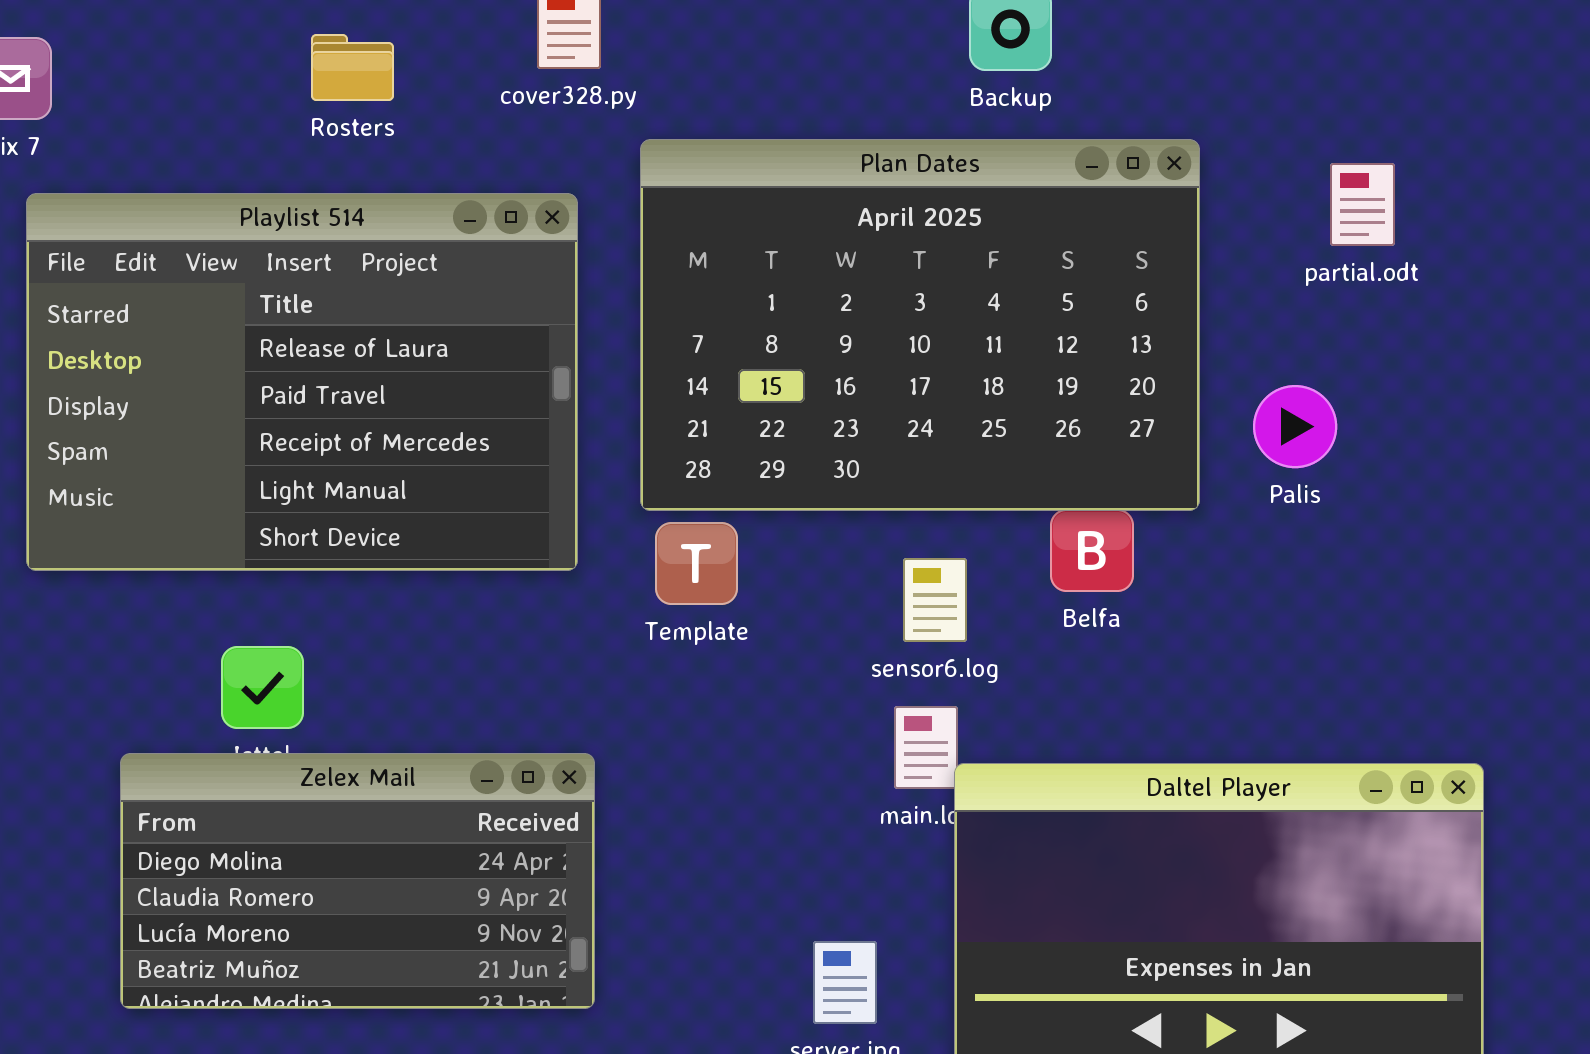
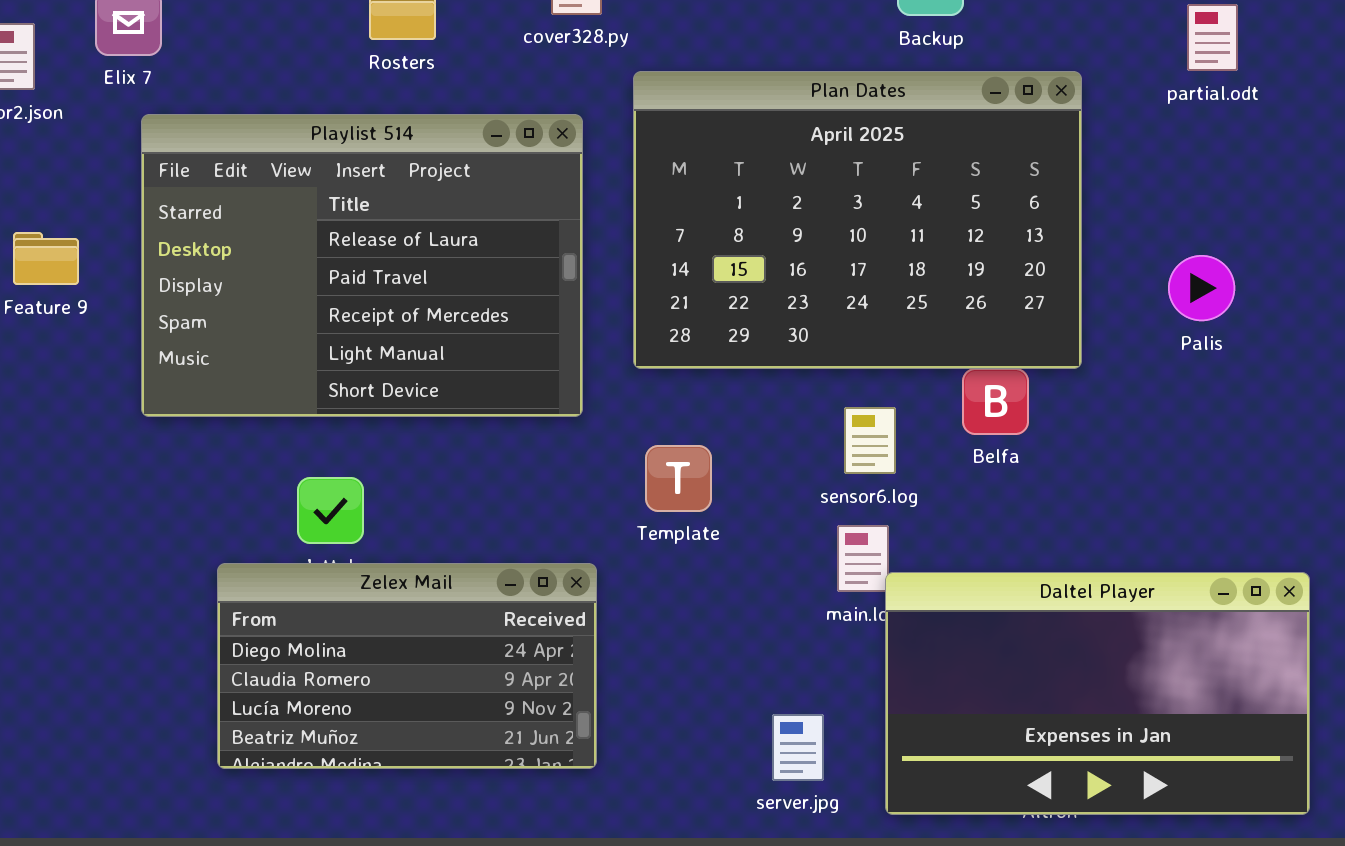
partial.odt: [1330,163,1395,246] -> [1187,4,1238,71], moved
Palis: [1253,385,1337,468] -> [1168,255,1235,321], moved
Template: [655,522,738,605] -> [645,445,712,512], moved

